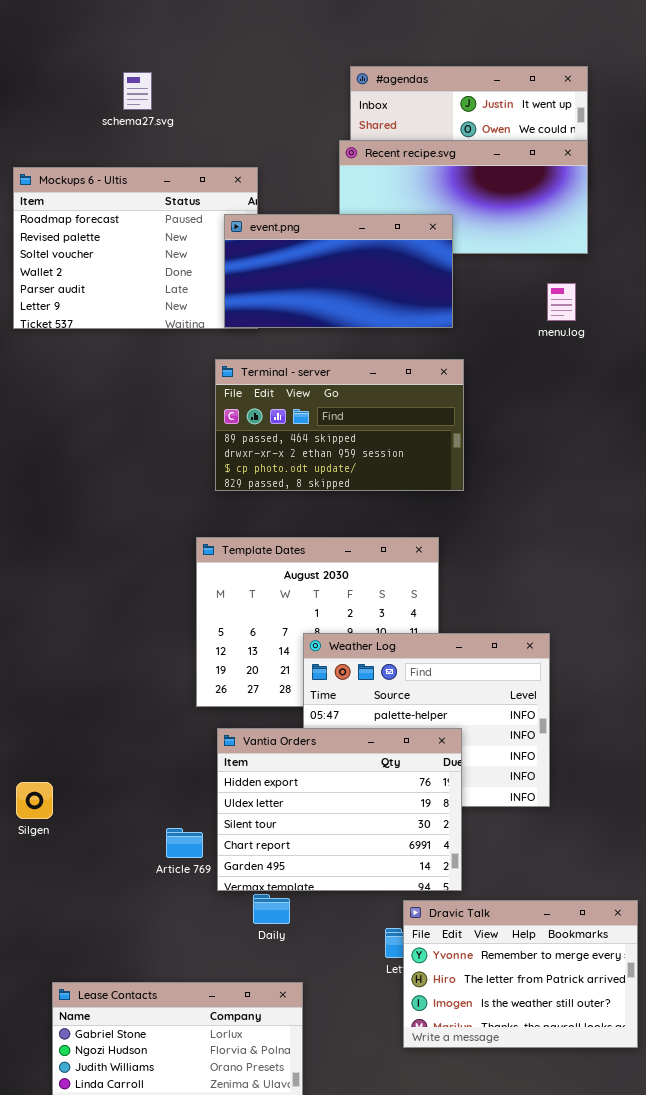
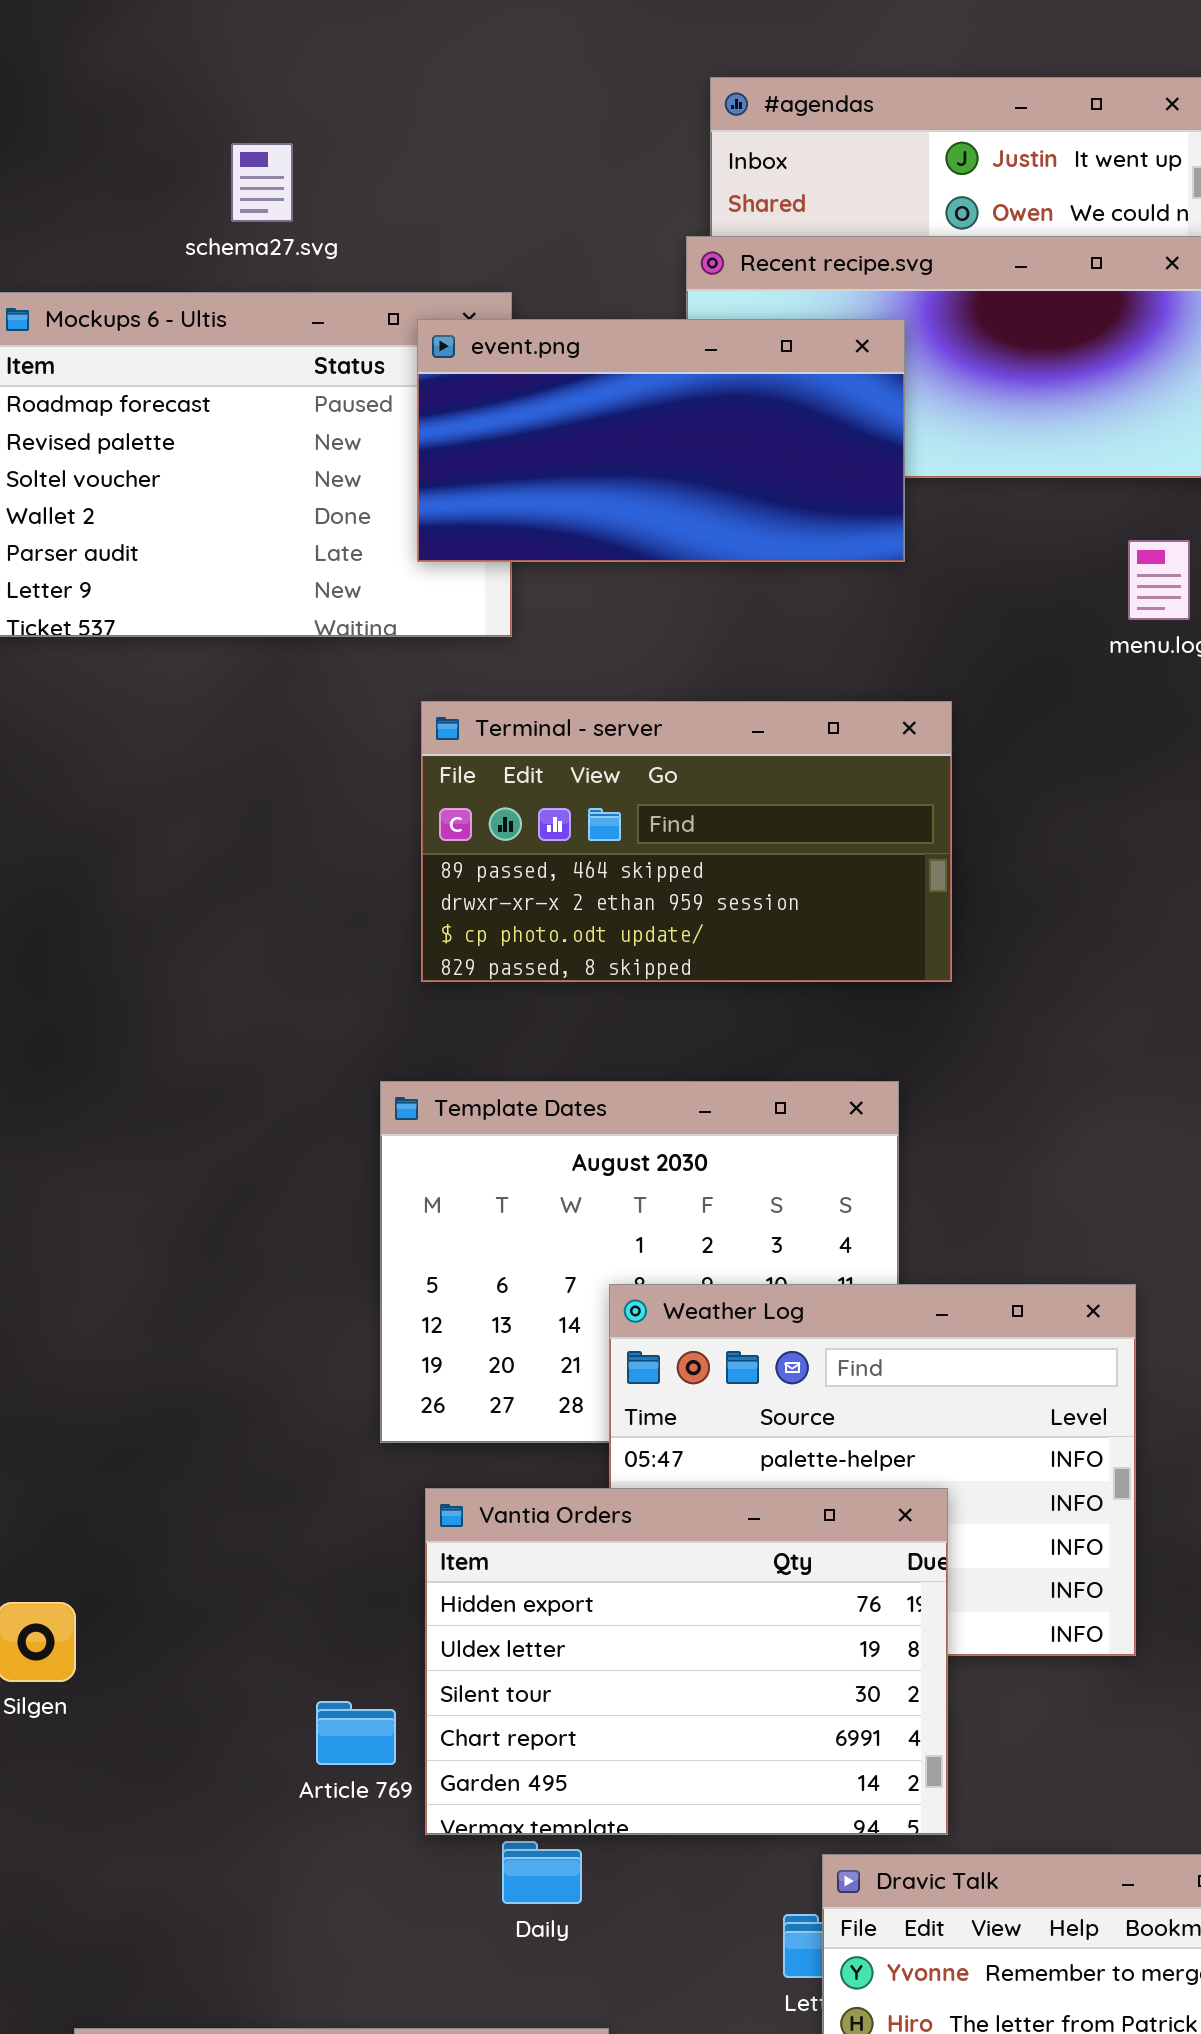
schema27.svg: [123,72,152,110] -> [231,143,293,222], moved
event.png: [224,214,453,328] -> [417,319,905,562], moved

